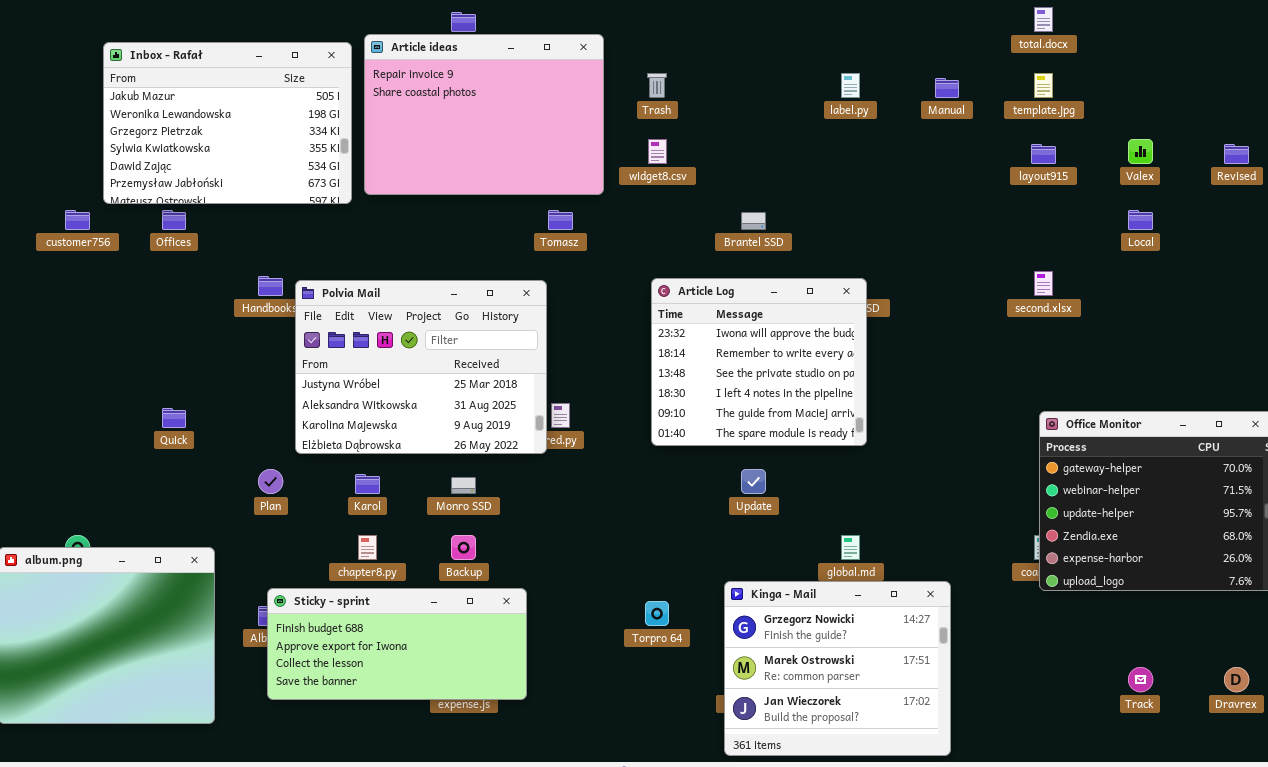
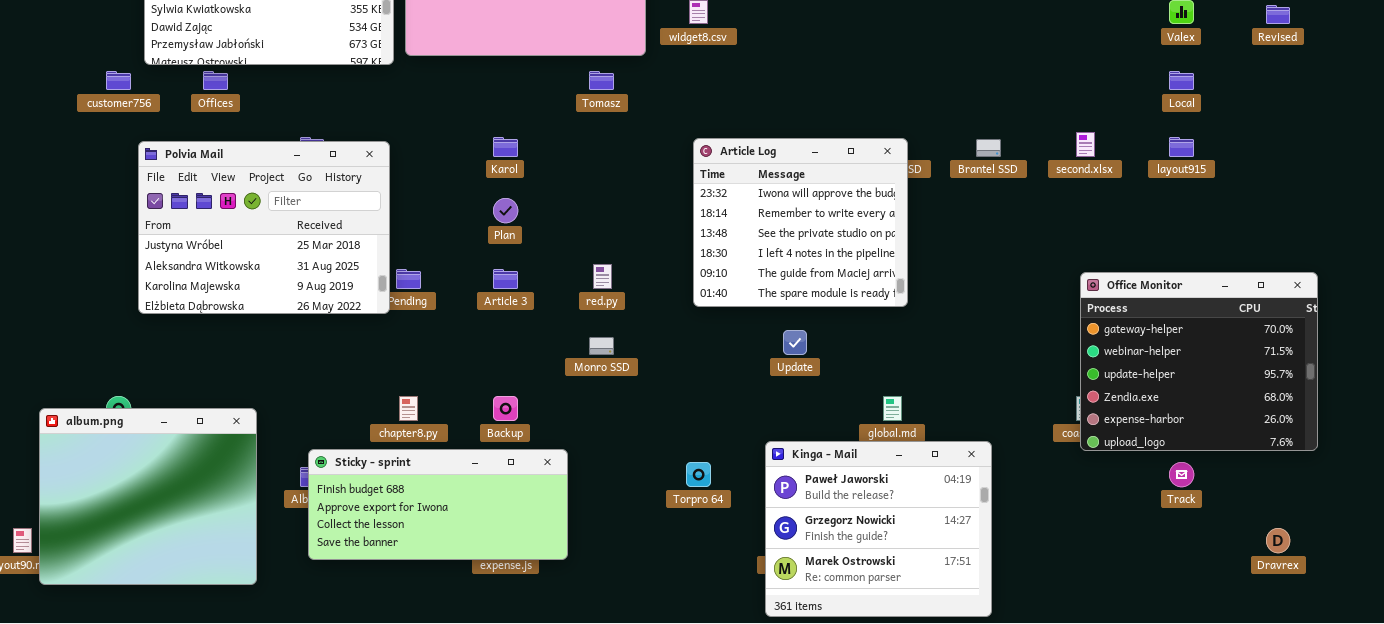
layout915: [1031,144,1056,164] -> [1169,137,1194,157], moved
Brantel SSD: [741,212,766,230] -> [976,139,1001,157], moved
Polvia Mail: [295,280,547,454] -> [138,141,390,314], moved
Plan: [258,469,283,494] -> [493,198,518,223], moved
Karol: [355,474,380,494] -> [493,137,518,157], moved
Monro SSD: [451,477,476,494] -> [589,337,614,355], moved
Kinga - Mail: [724,581,951,756] -> [765,441,992,617], scrolled up 1 row
Track: [1128,667,1153,692] -> [1169,462,1194,487], moved

